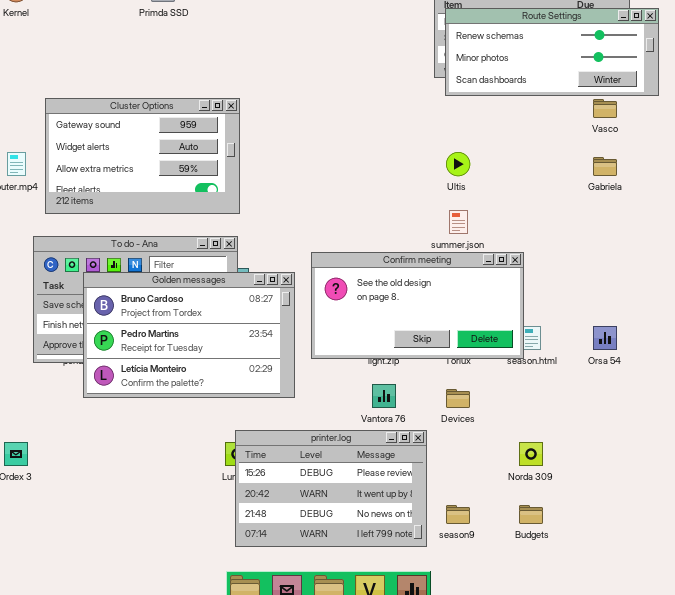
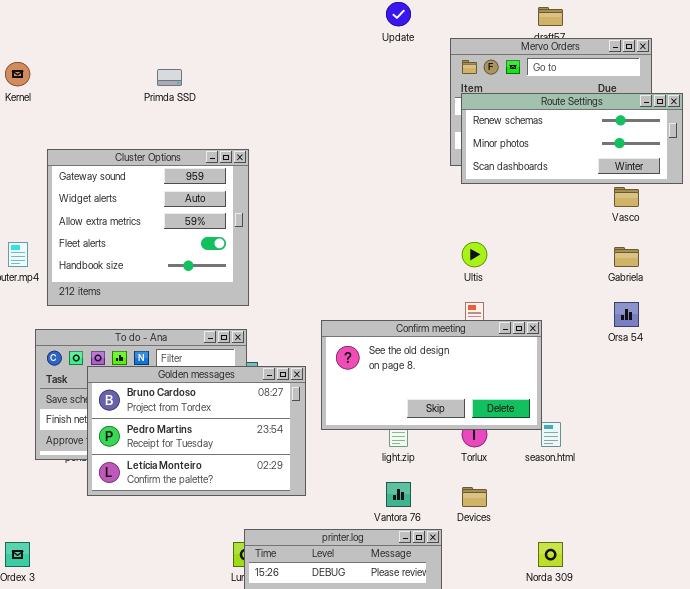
Cluster Options: [45,98,240,214] -> [47,149,249,306], resized
Confirm meeting: [311,252,524,359] -> [321,320,542,430], moved
Orsa 54: [593,326,617,350] -> [614,302,639,327], moved

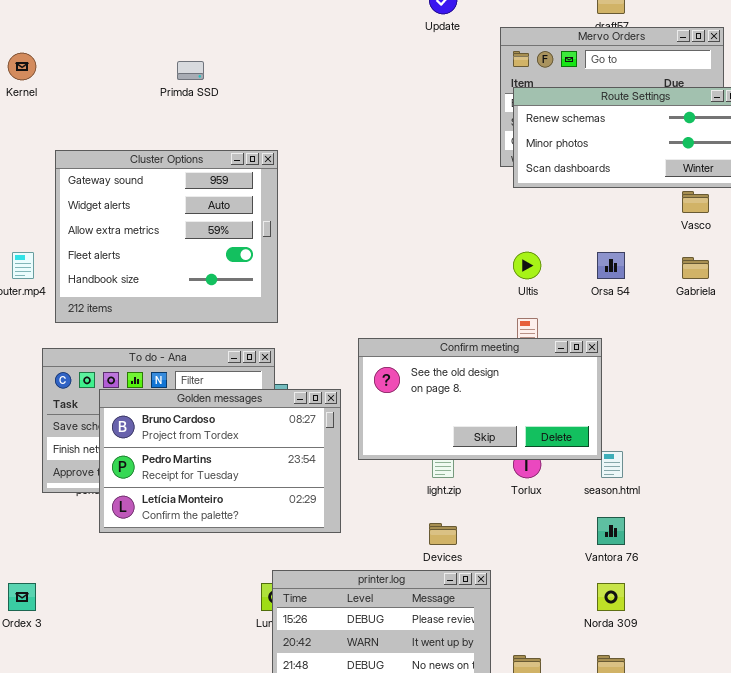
Orsa 54: [614,302,639,327] -> [597,252,625,279], moved
Vantora 76: [386,482,411,507] -> [597,517,625,545], moved
Devices: [462,487,487,507] -> [429,523,457,545], moved

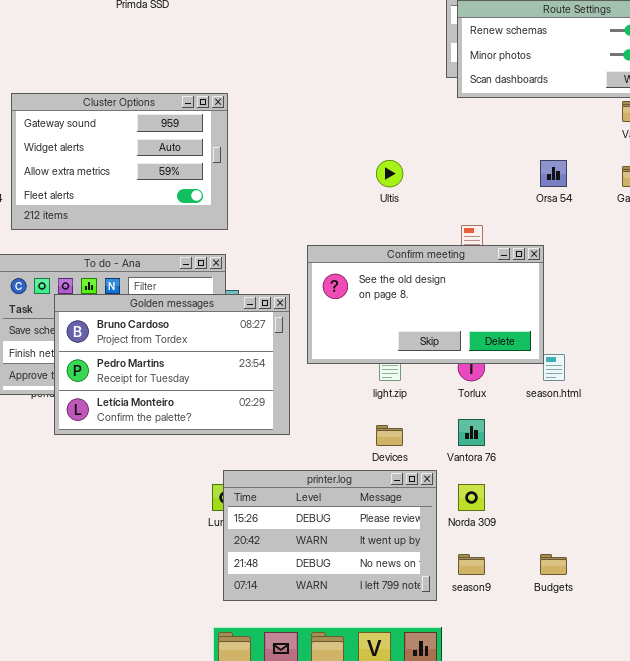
Cluster Options: [55,150,278,323] -> [11,93,228,230], resized
Ultis: [513,252,541,279] -> [376,160,403,187], moved
Vantora 76: [597,517,625,545] -> [458,419,485,446], moved
Norda 309: [597,583,625,611] -> [458,484,485,511], moved

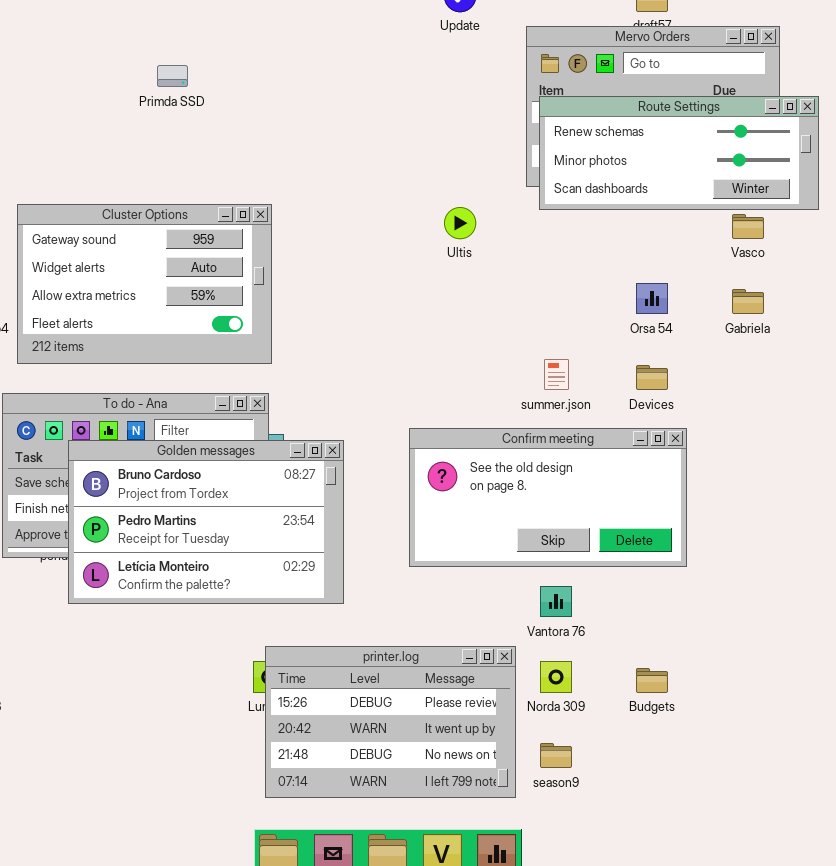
Ultis: [376,160,403,187] -> [444,207,476,239], moved
Confirm meeting: [307,245,544,364] -> [409,428,687,567], moved
Devices: [376,425,403,446] -> [636,365,668,390], moved
Budgets: [540,554,567,575] -> [636,668,668,693], moved

